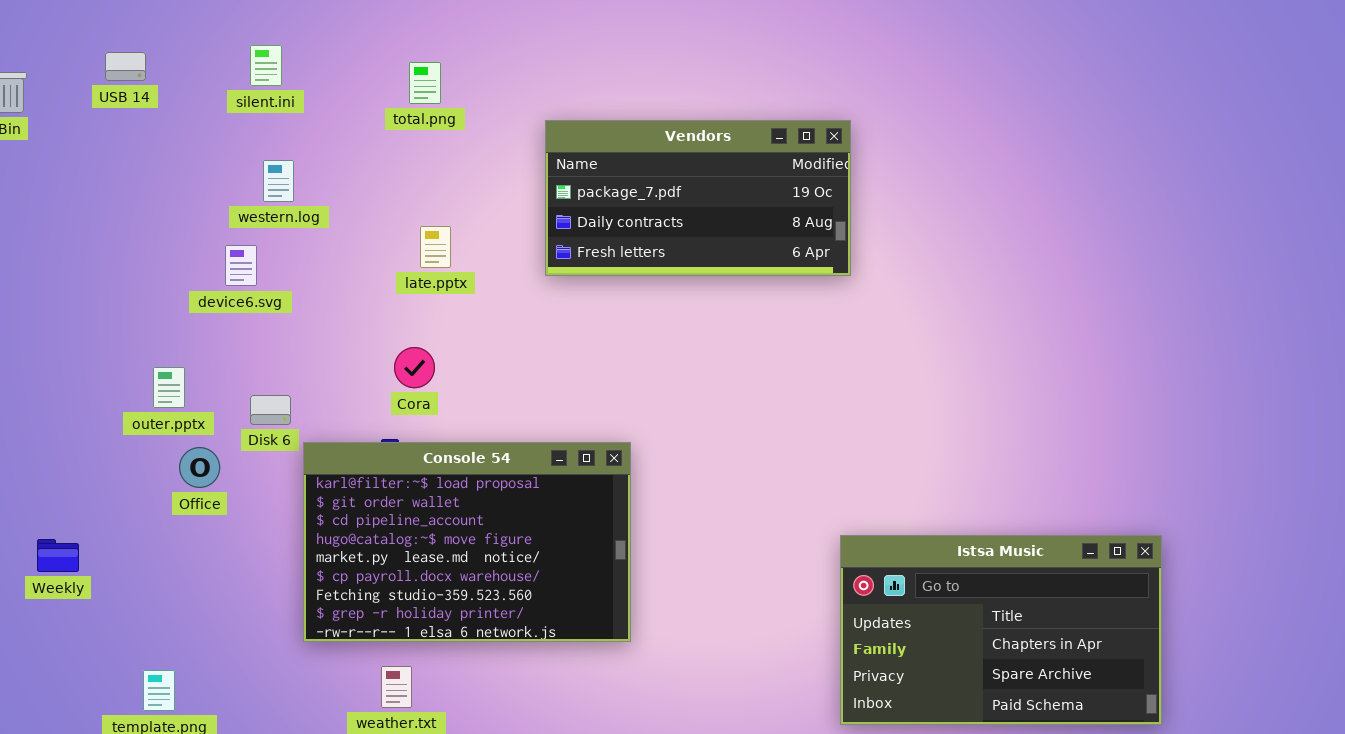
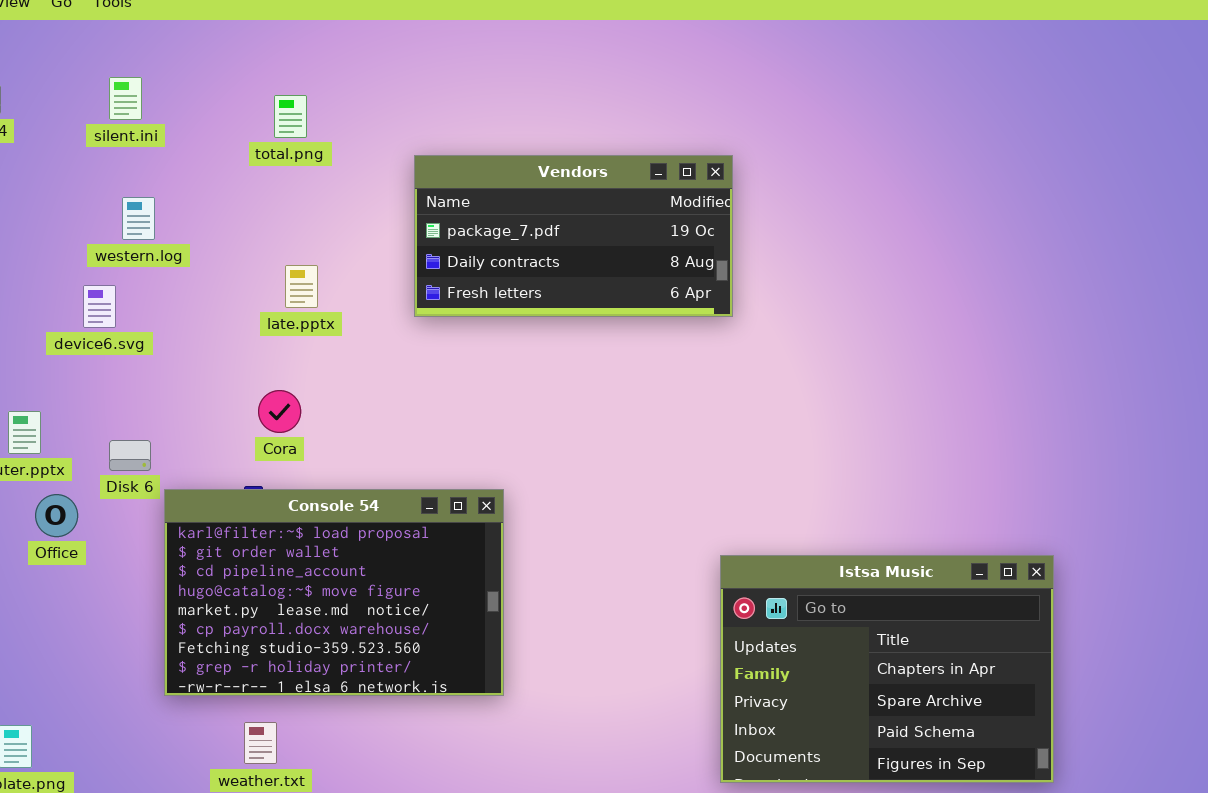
Istsa Music: [840,535,1162,725] -> [720,555,1054,783], resized

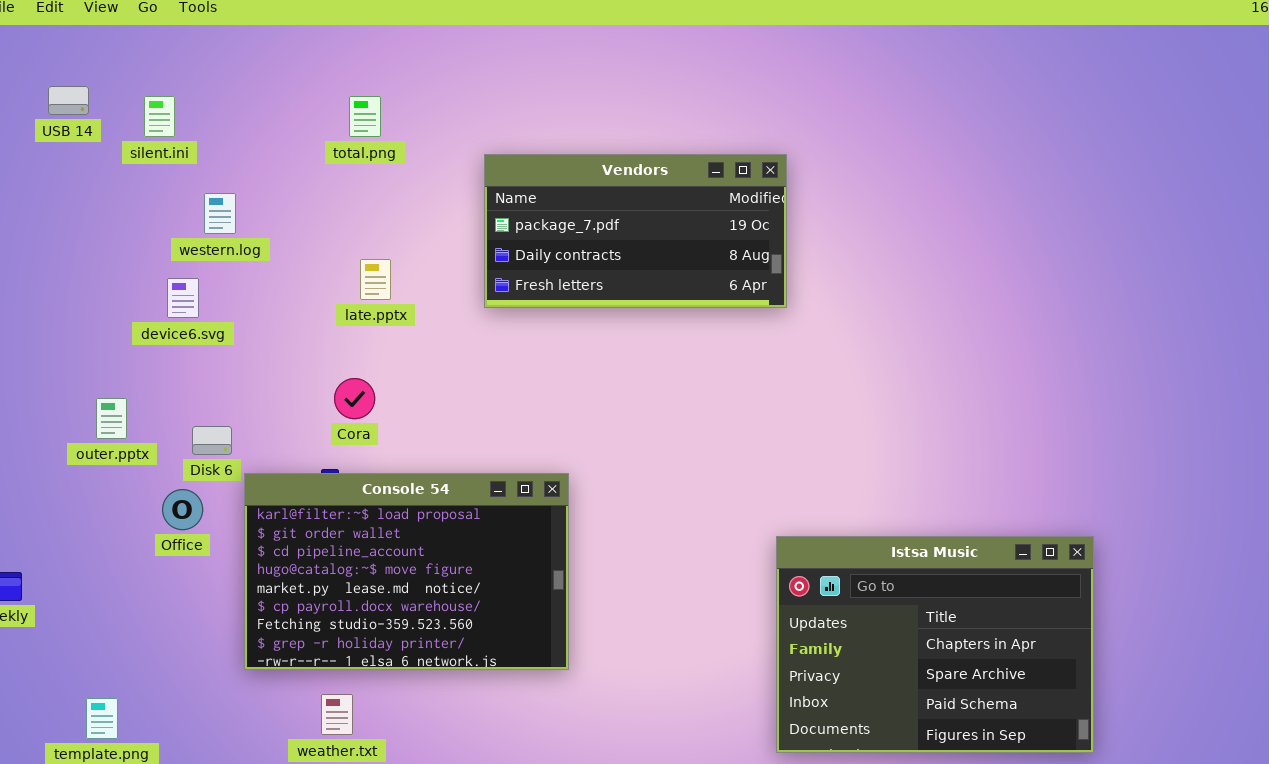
silent.ini: [109,77,142,120] -> [144,96,175,137], moved
Office: [35,494,78,537] -> [162,489,203,530], moved

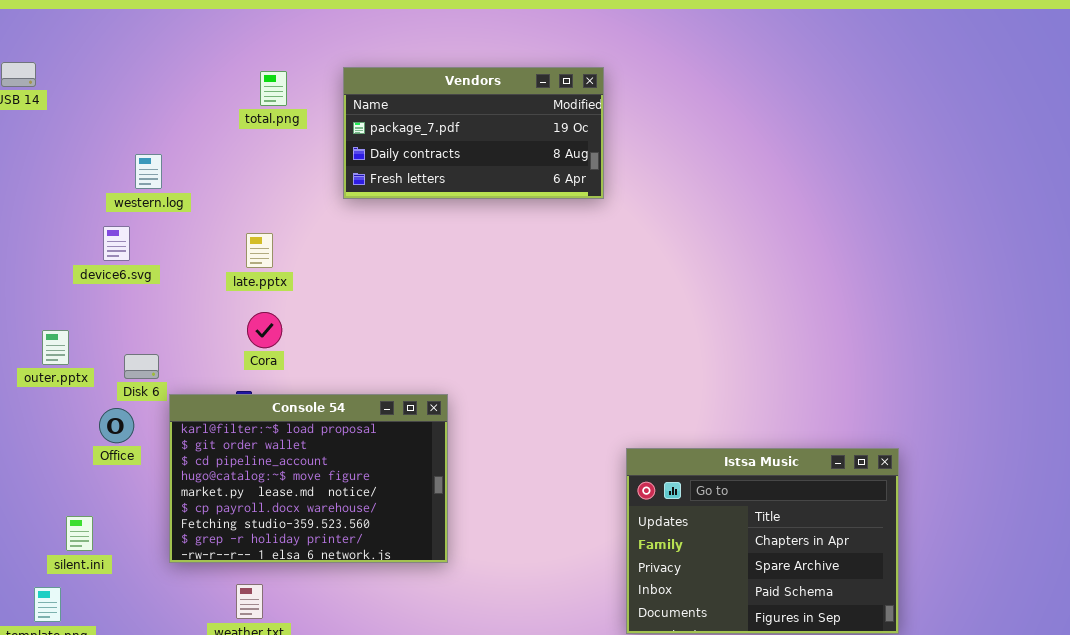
silent.ini: [144,96,175,137] -> [66,516,93,551], moved
Vendors: [484,154,787,308] -> [343,67,604,199], moved
late.pptx: [360,259,391,300] -> [246,233,273,268], moved

